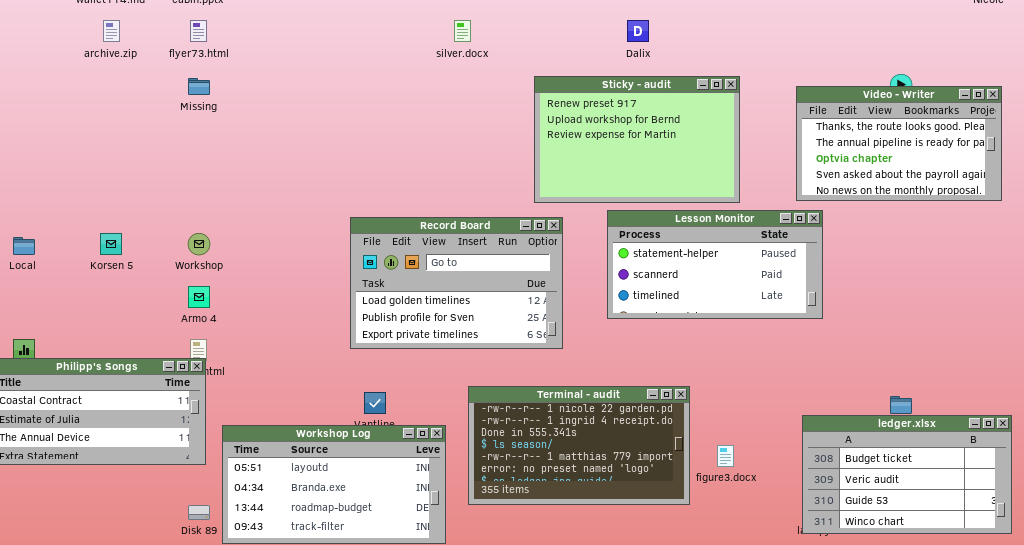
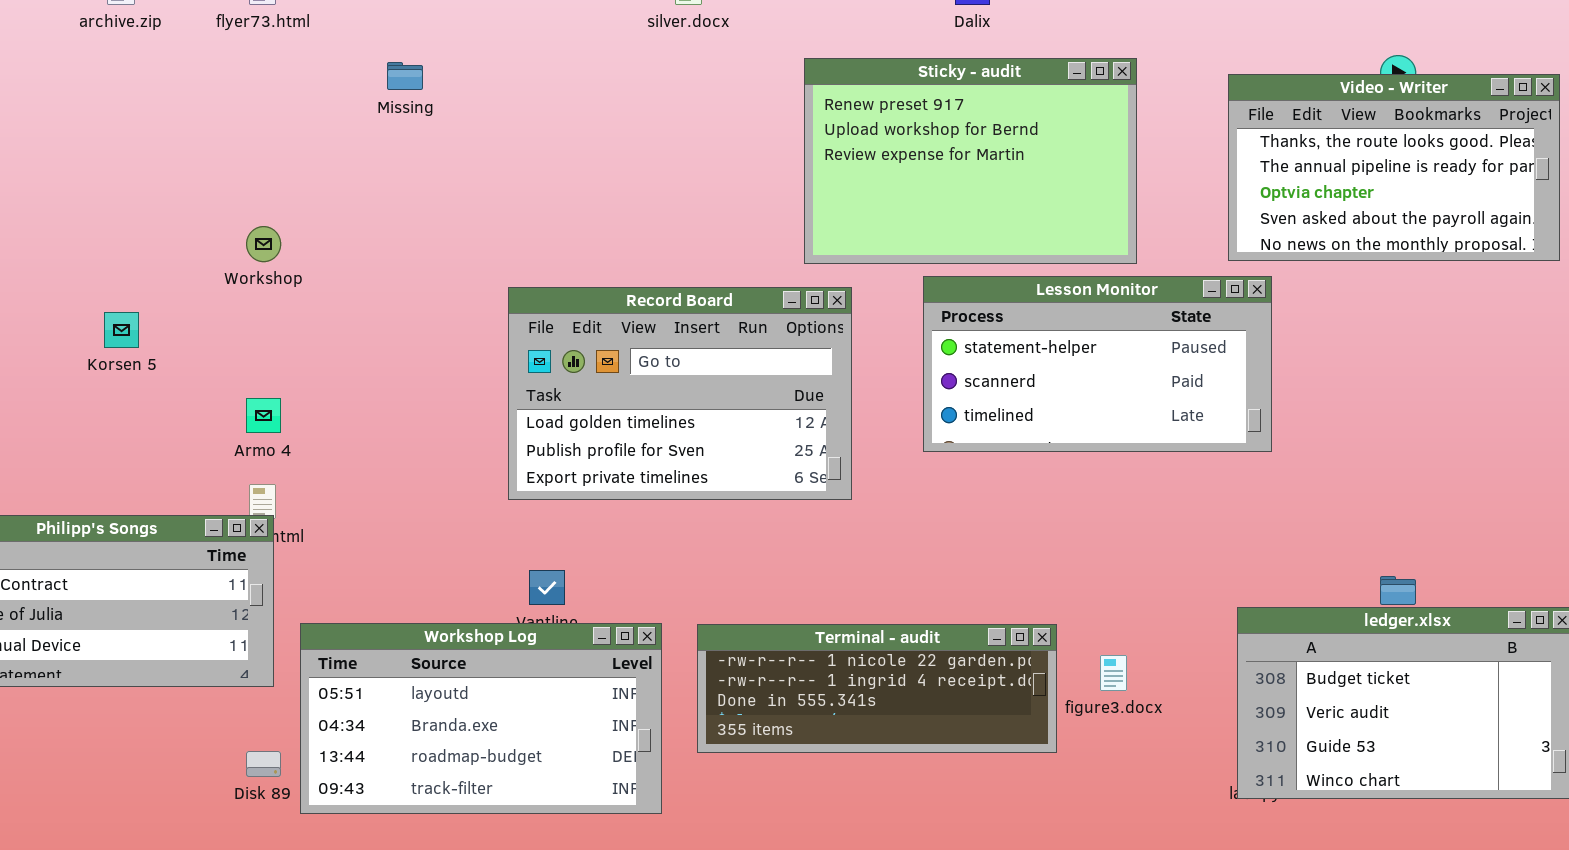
Missing: [188,78,210,95] -> [387,62,423,90], moved
Workshop: [188,233,210,255] -> [246,226,281,262], moved
Terminal - audit: [468,386,690,505] -> [697,624,1057,753], resized

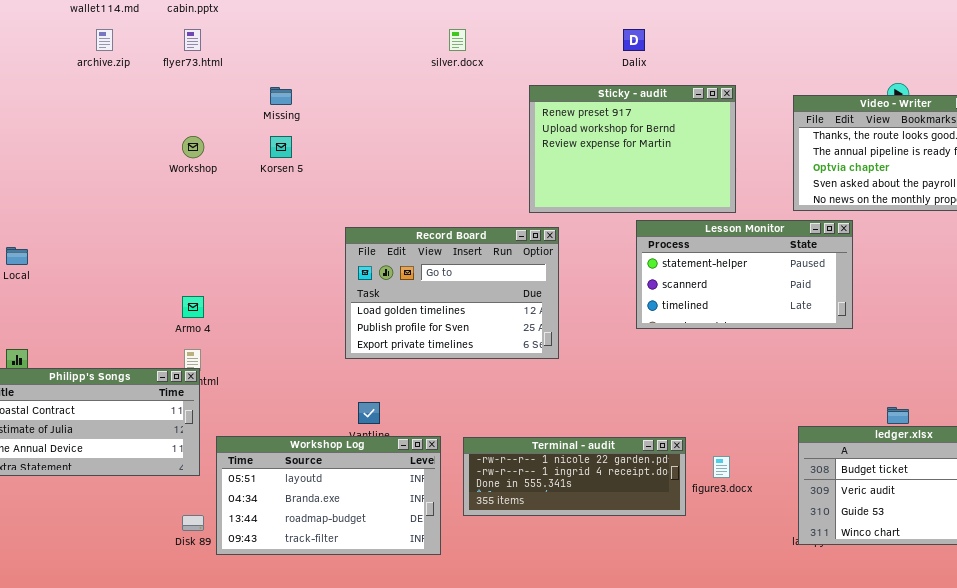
Workshop: [246,226,281,262] -> [182,136,204,158], moved
Lesson Monitor: [923,276,1272,452] -> [636,220,853,329], moved
Korsen 5: [104,312,139,348] -> [270,136,292,158], moved

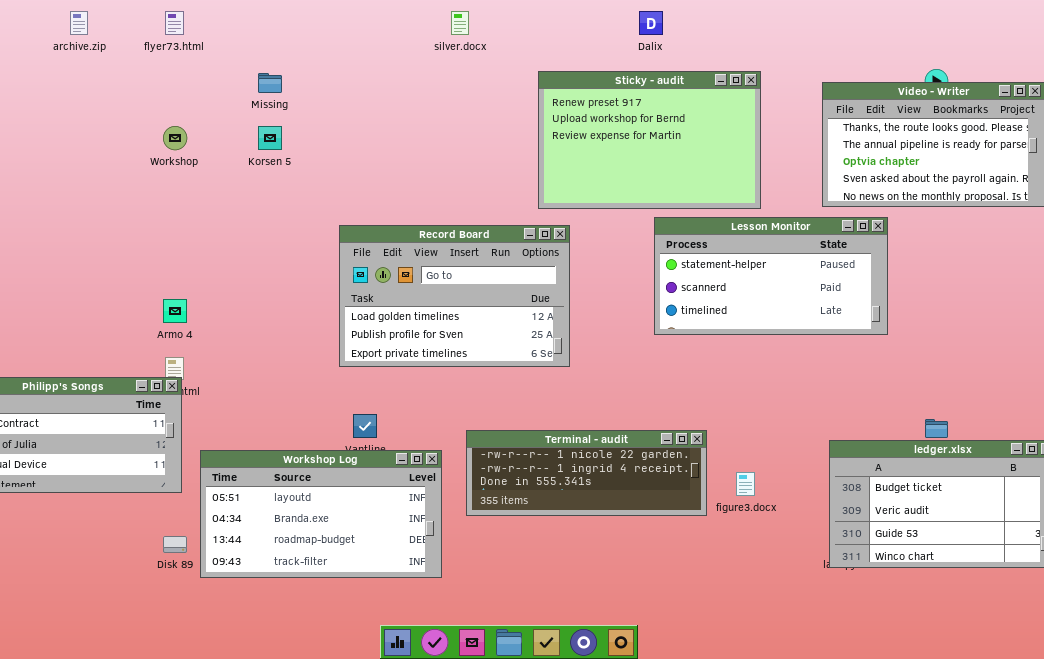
Terminal - audit: [463,437,686,516] -> [466,430,707,516], moved

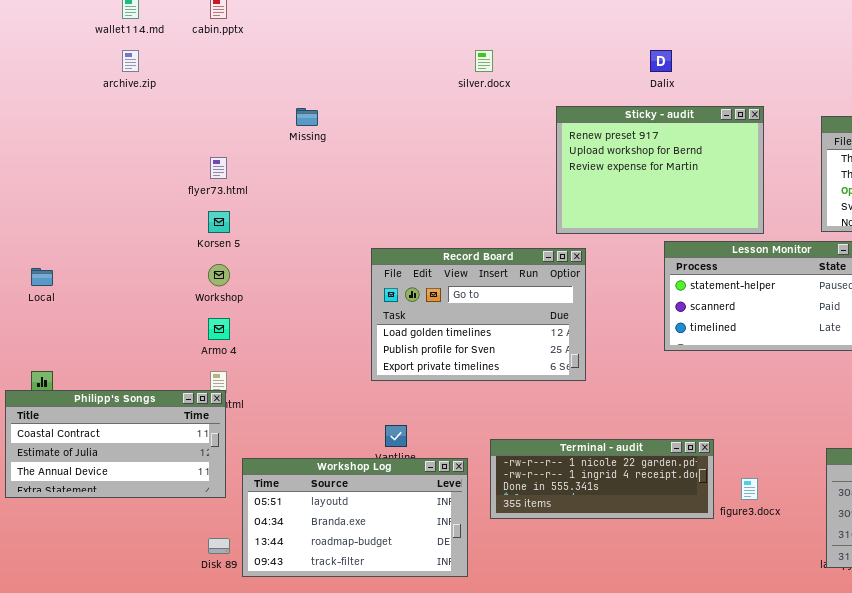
flyer73.html: [165,11,184,35] -> [210,157,227,179], moved
Workshop: [163,126,187,150] -> [208,264,230,286], moved
Korsen 5: [258,126,282,150] -> [208,211,230,233], moved

